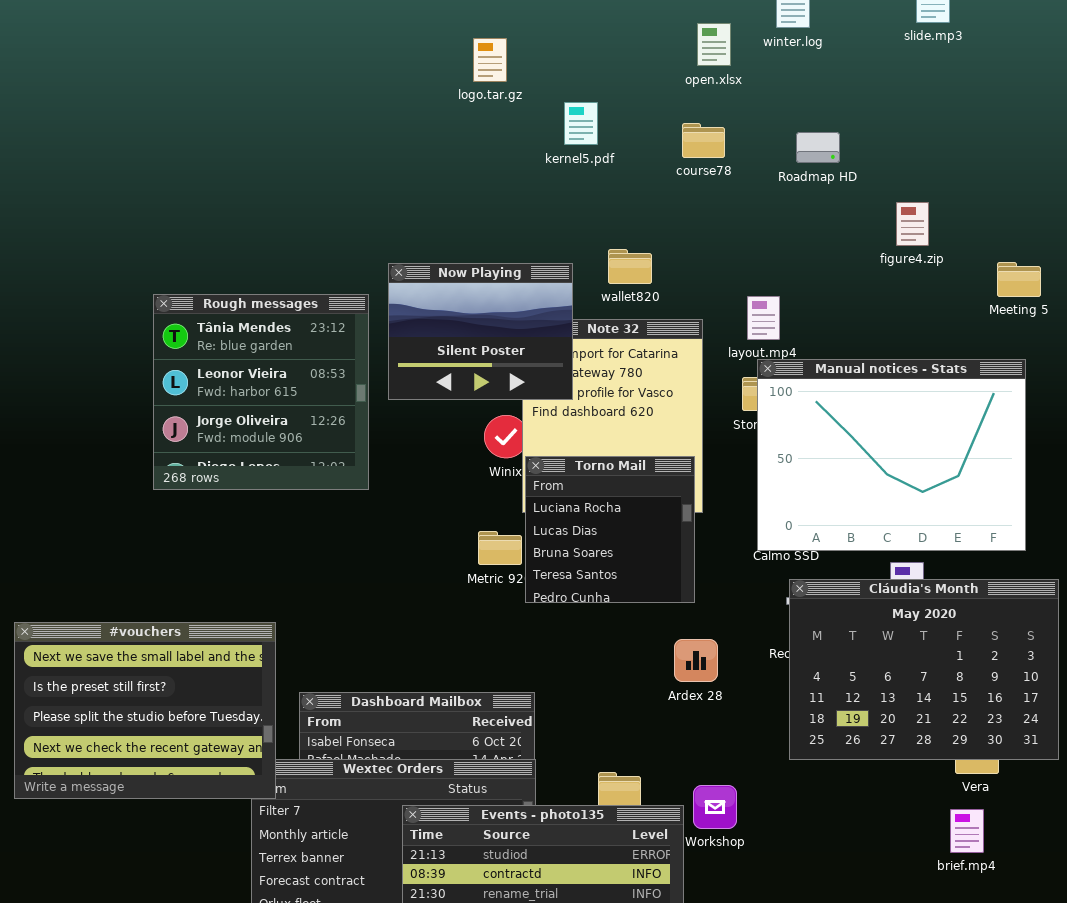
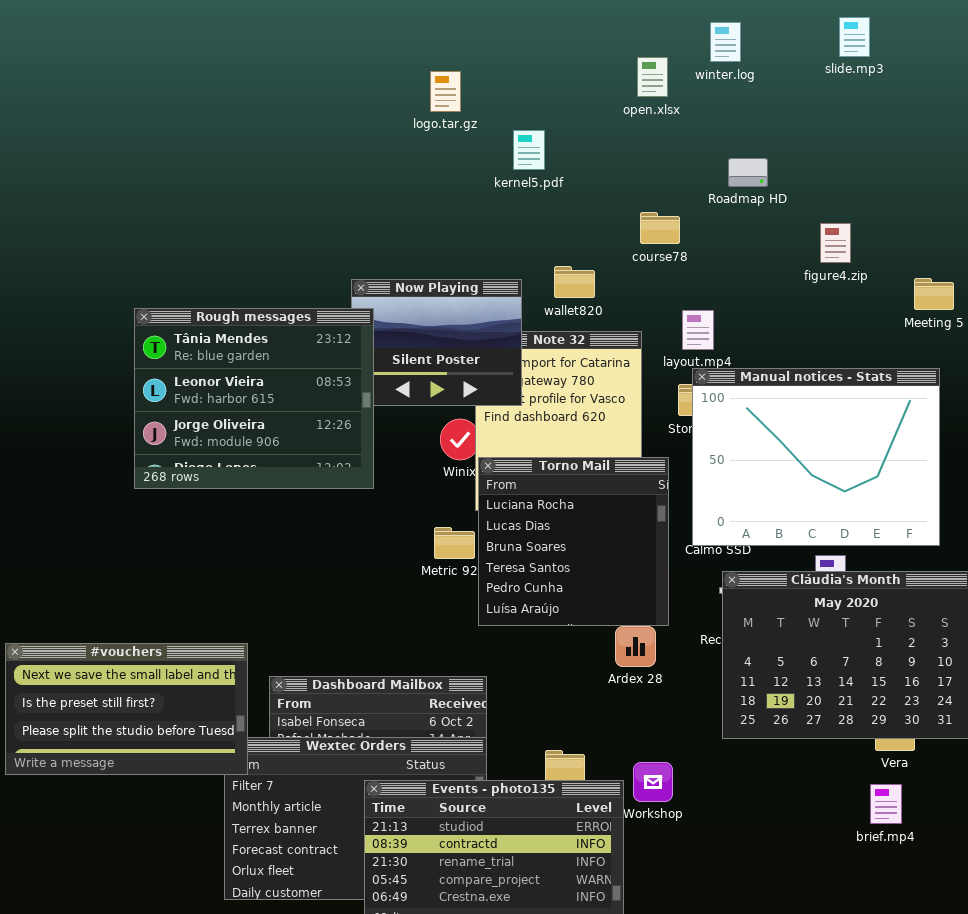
course78: [682,123,725,158] -> [640,212,680,244], moved
Rough messages: [153,294,369,490] -> [134,308,374,489], resized
Torno Mail: [525,456,695,603] -> [478,457,669,626], resized
#vouchers: [14,622,276,799] -> [5,643,248,775], resized

